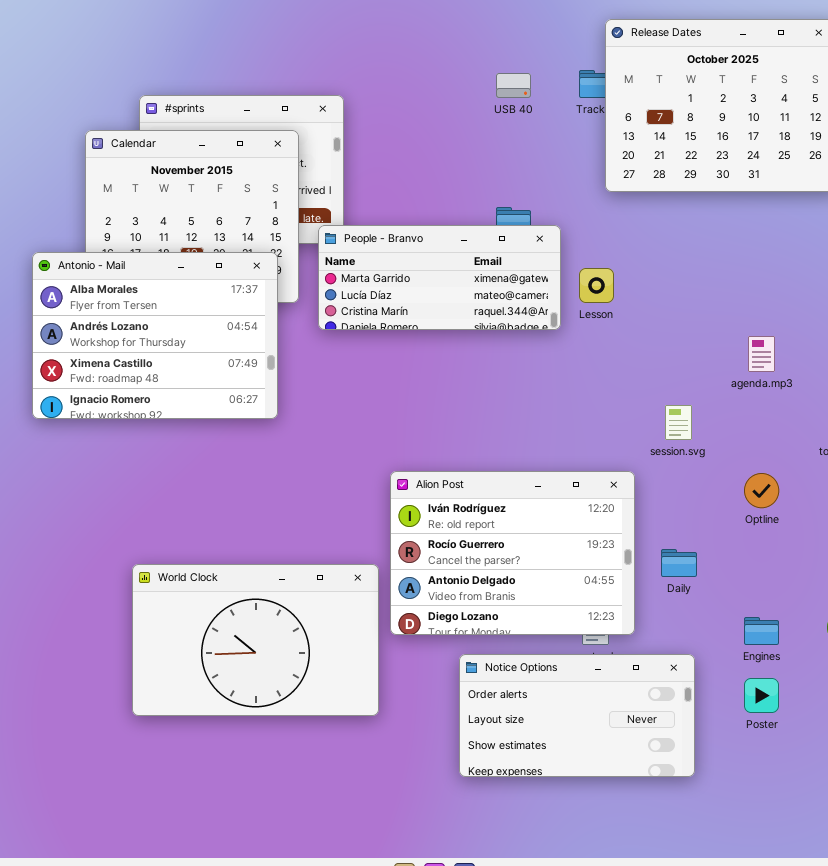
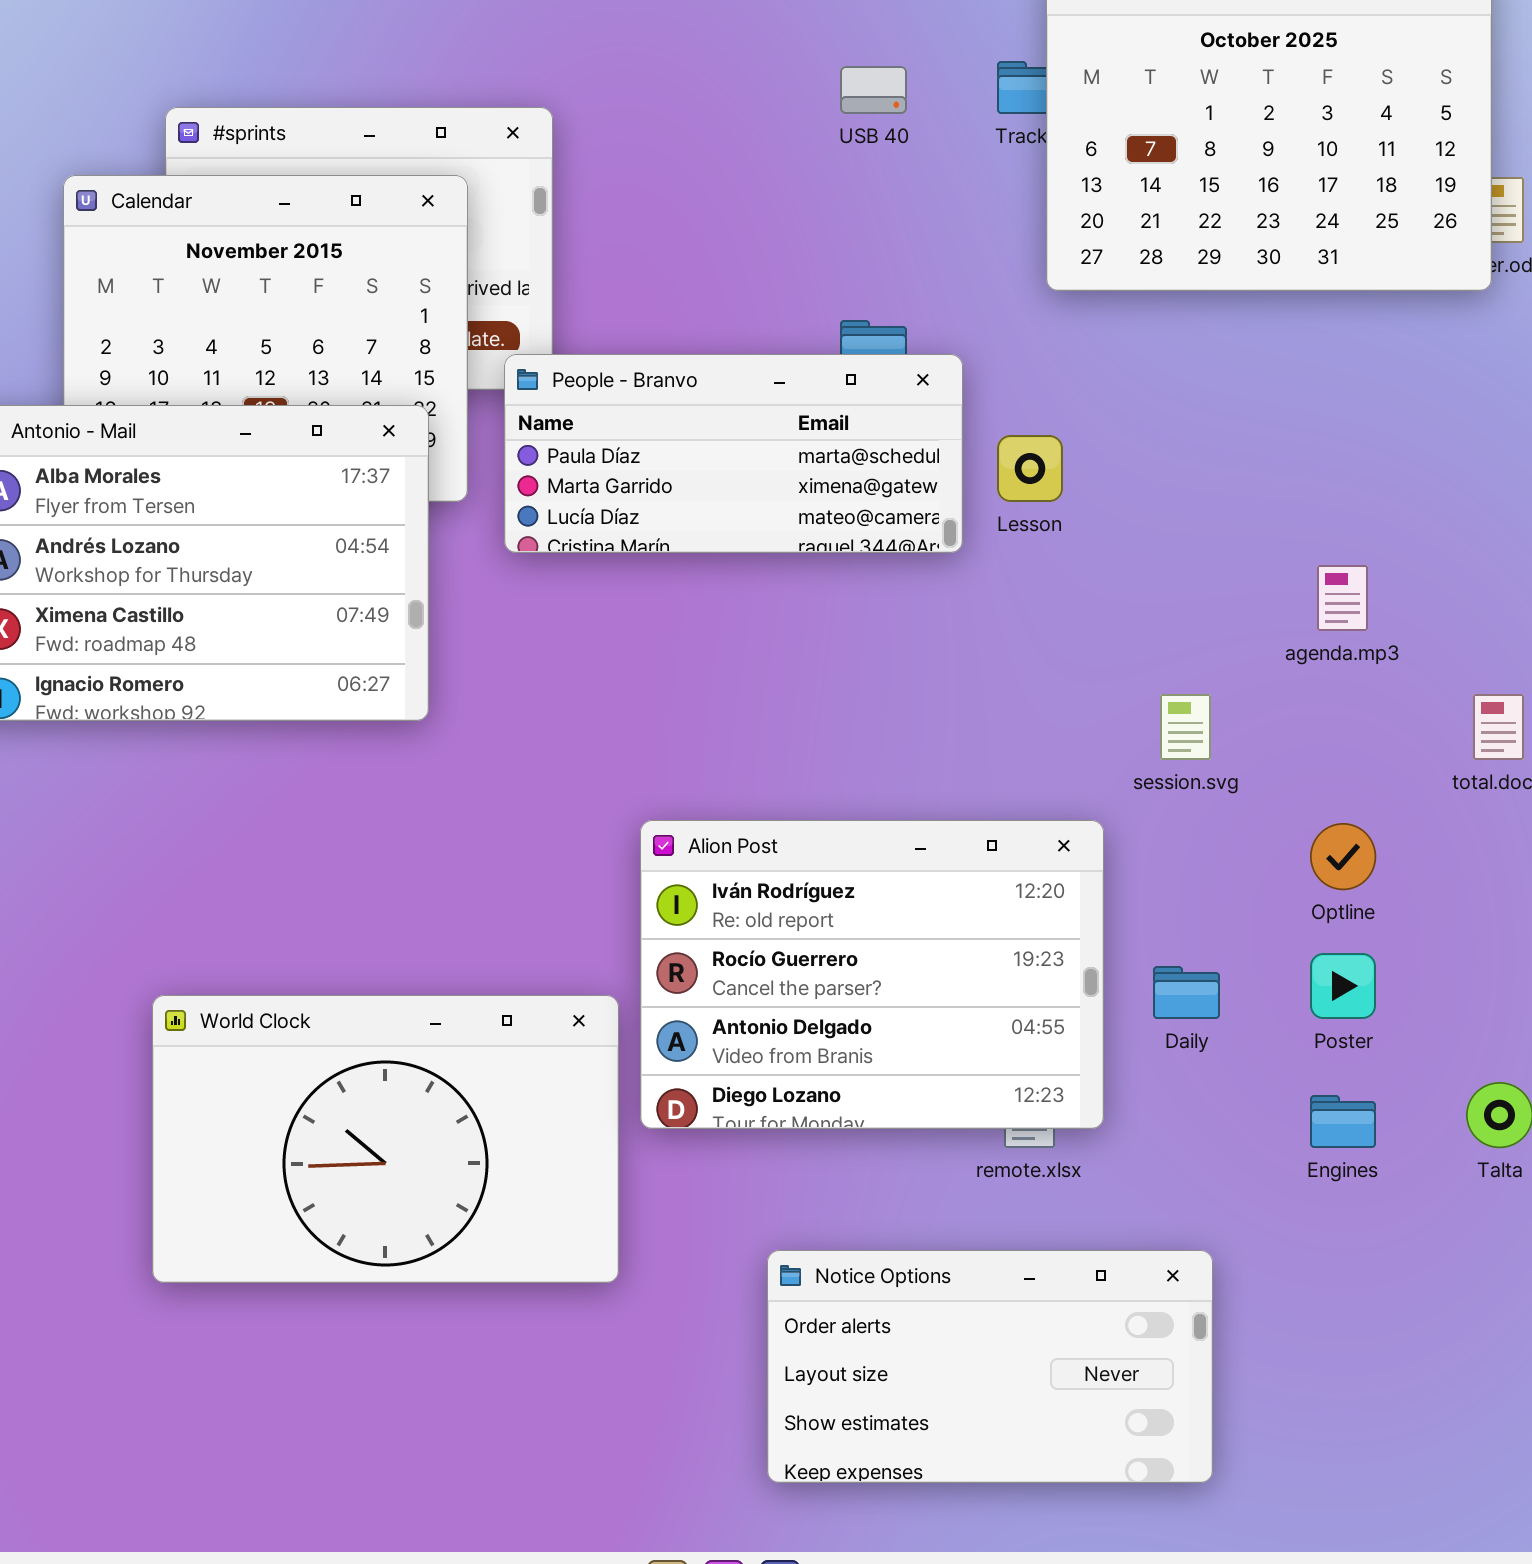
People - Branvo: [318,225,561,330] -> [504,354,963,553], scrolled up 1 row
Notice Options: [459,654,695,777] -> [767,1250,1213,1483], moved
Poster: [744,678,779,713] -> [1310,953,1376,1019], moved

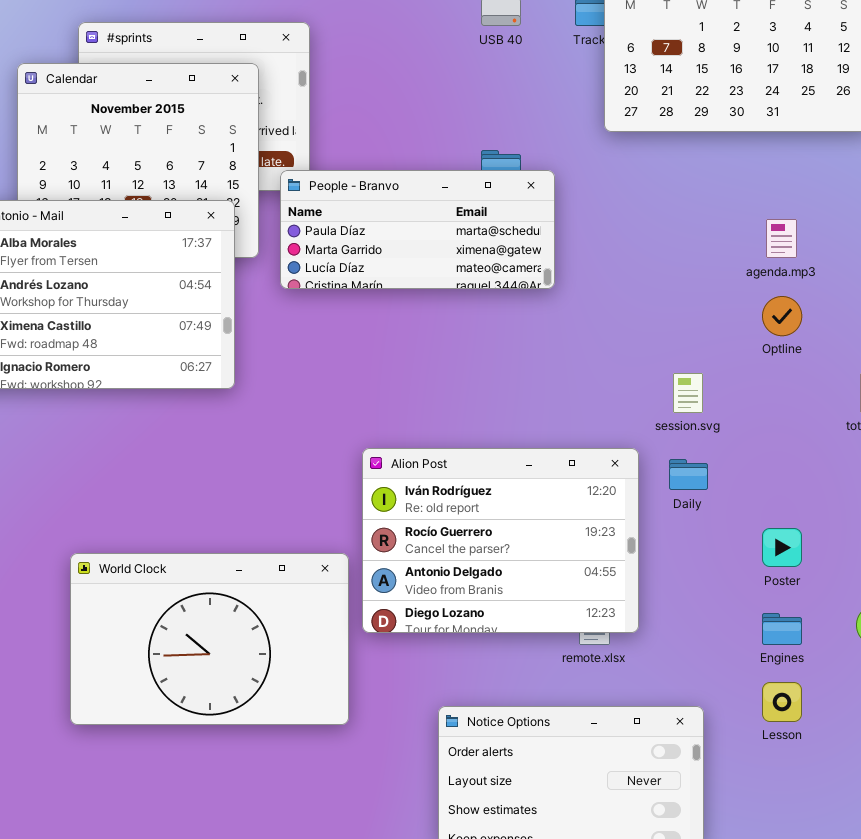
Lesson: [997,435,1063,502] -> [762,682,802,722], moved
agenda.mp3: [1317,565,1368,631] -> [766,219,797,258], moved
Optline: [1310,823,1376,890] -> [762,296,802,336], moved
Daily: [1153,966,1220,1019] -> [669,459,708,490], moved

